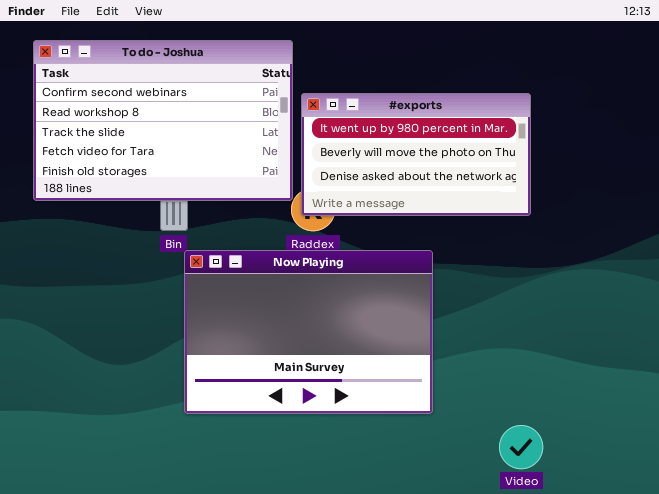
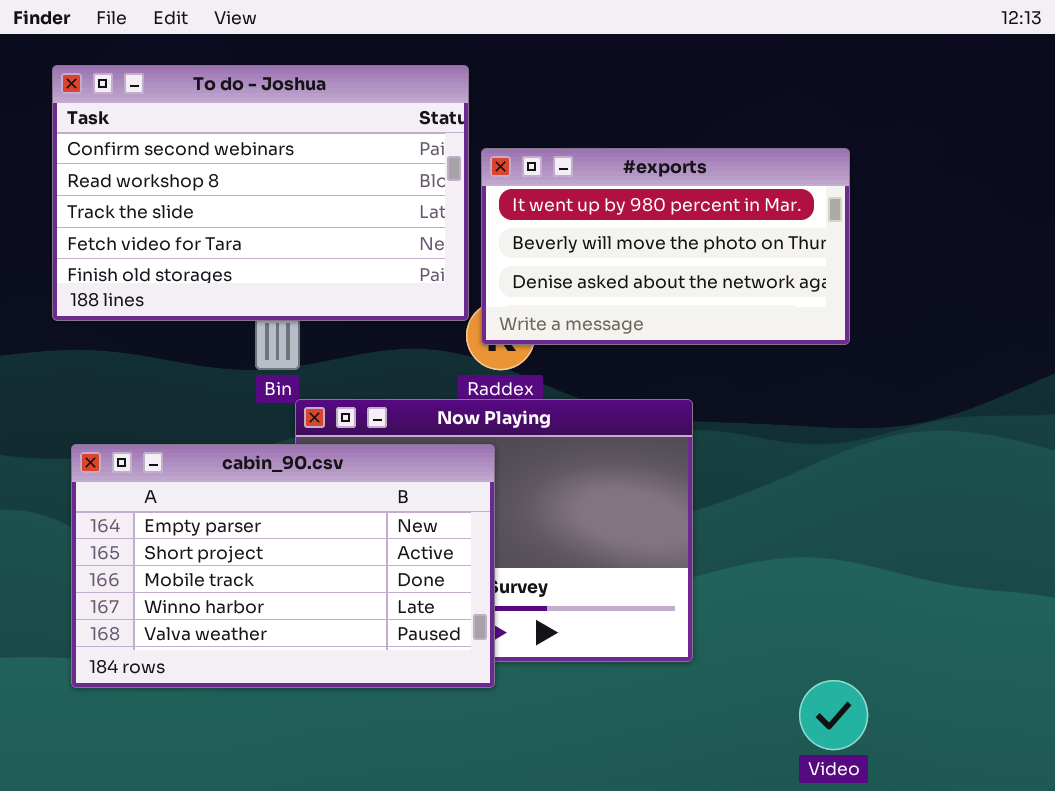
cabin_90.csv: none -> [71,444,495,688], opened

